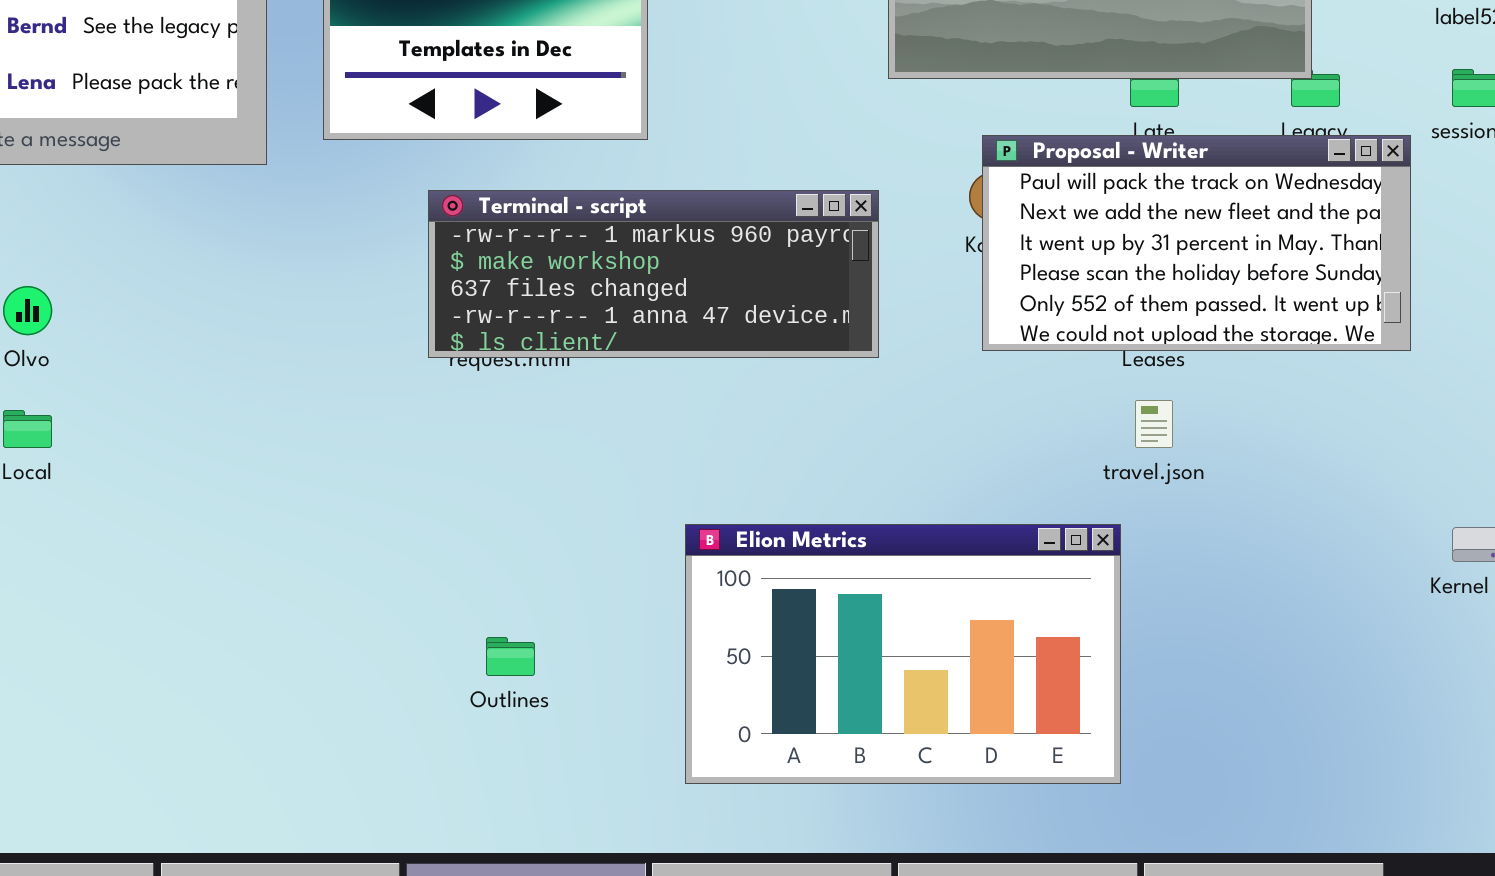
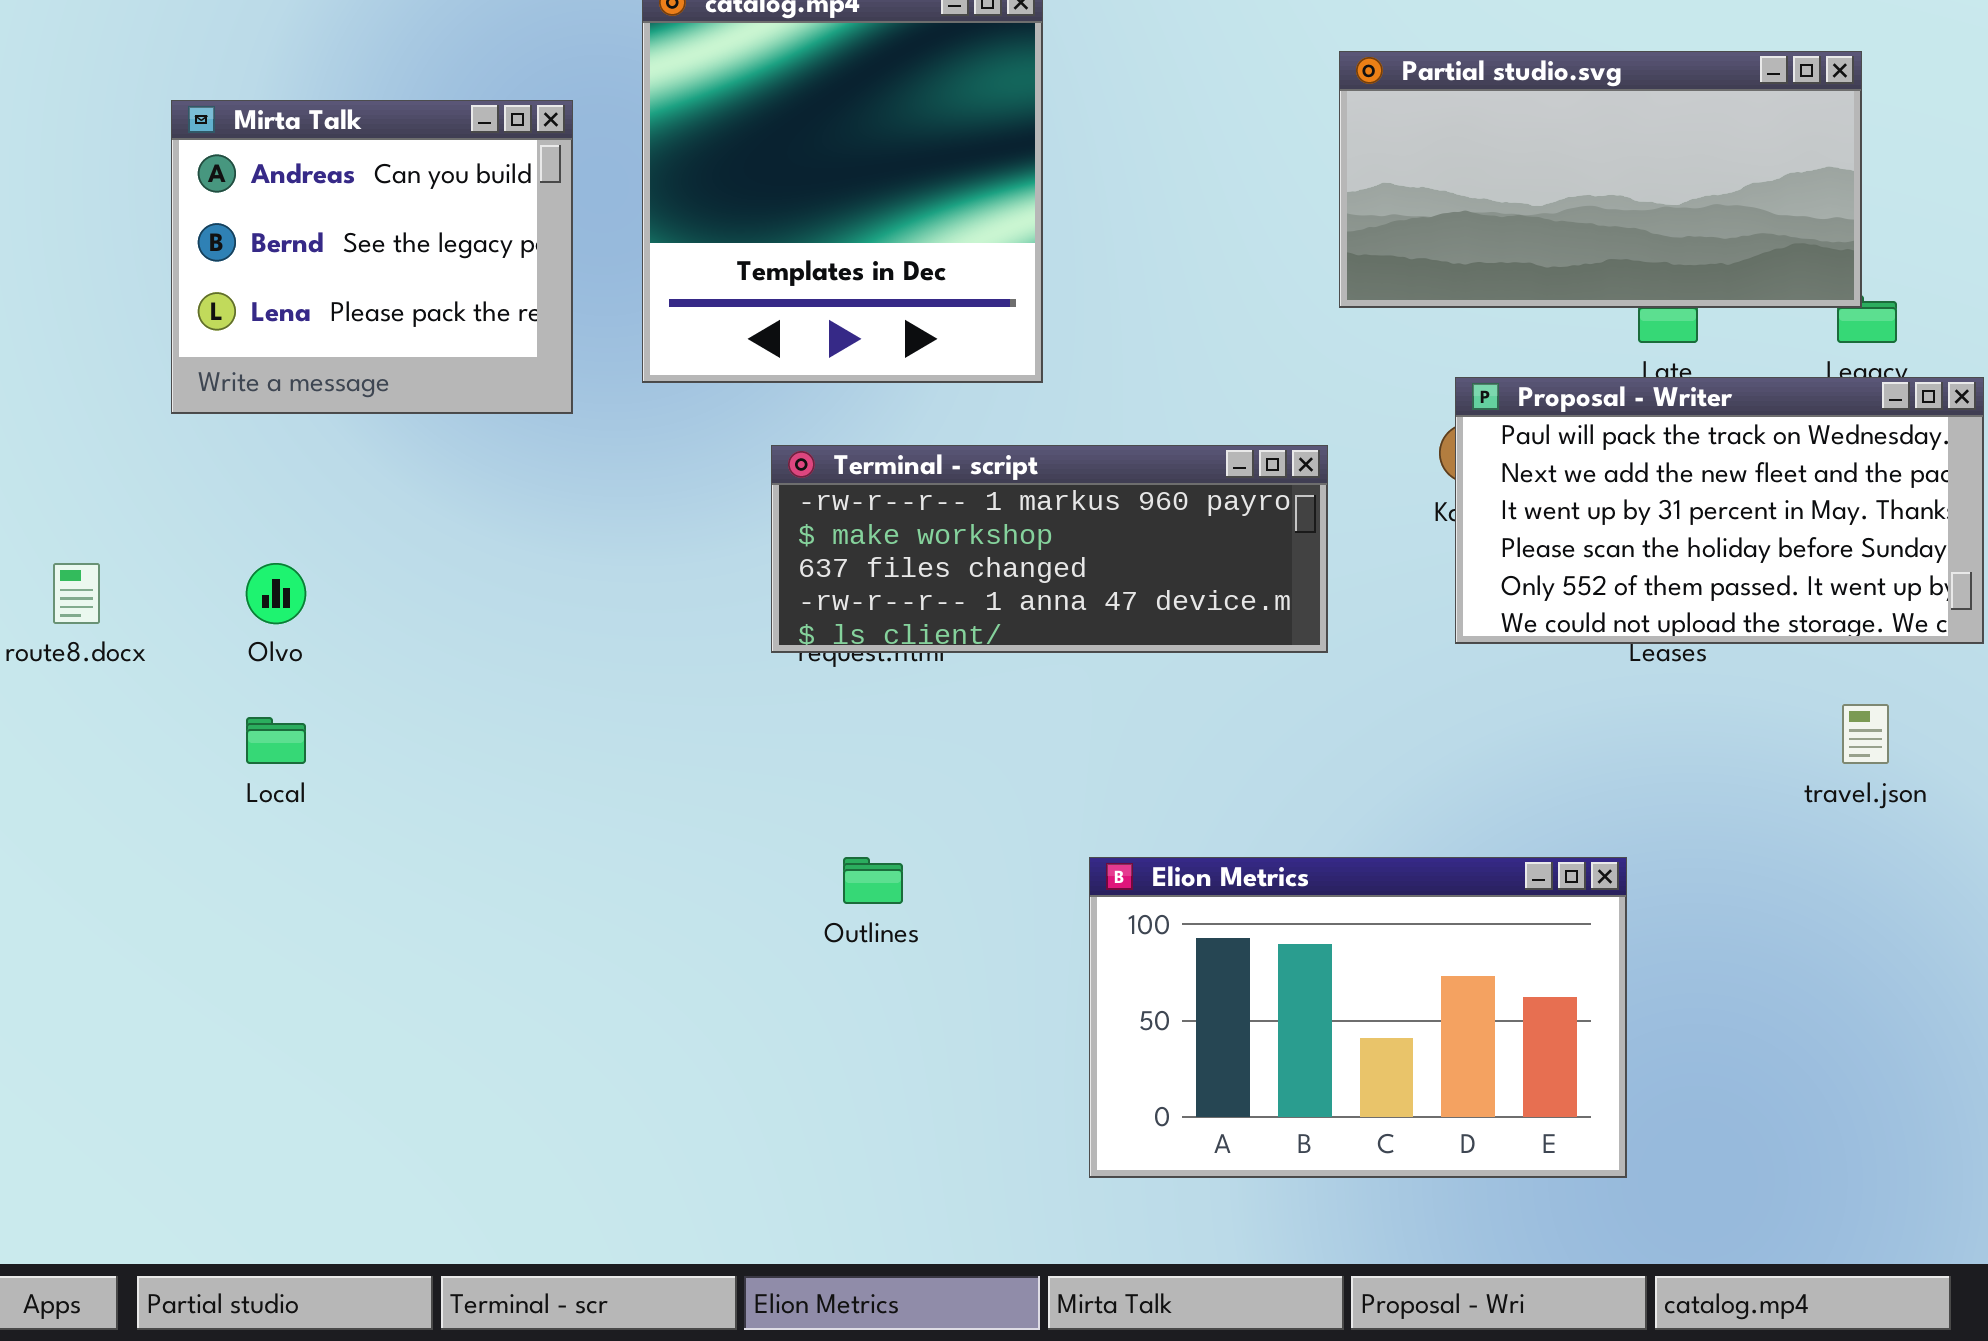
travel.json: [1135,400,1173,448] -> [1842,704,1889,764], moved
Outlines: [486,637,535,676] -> [843,857,903,904], moved

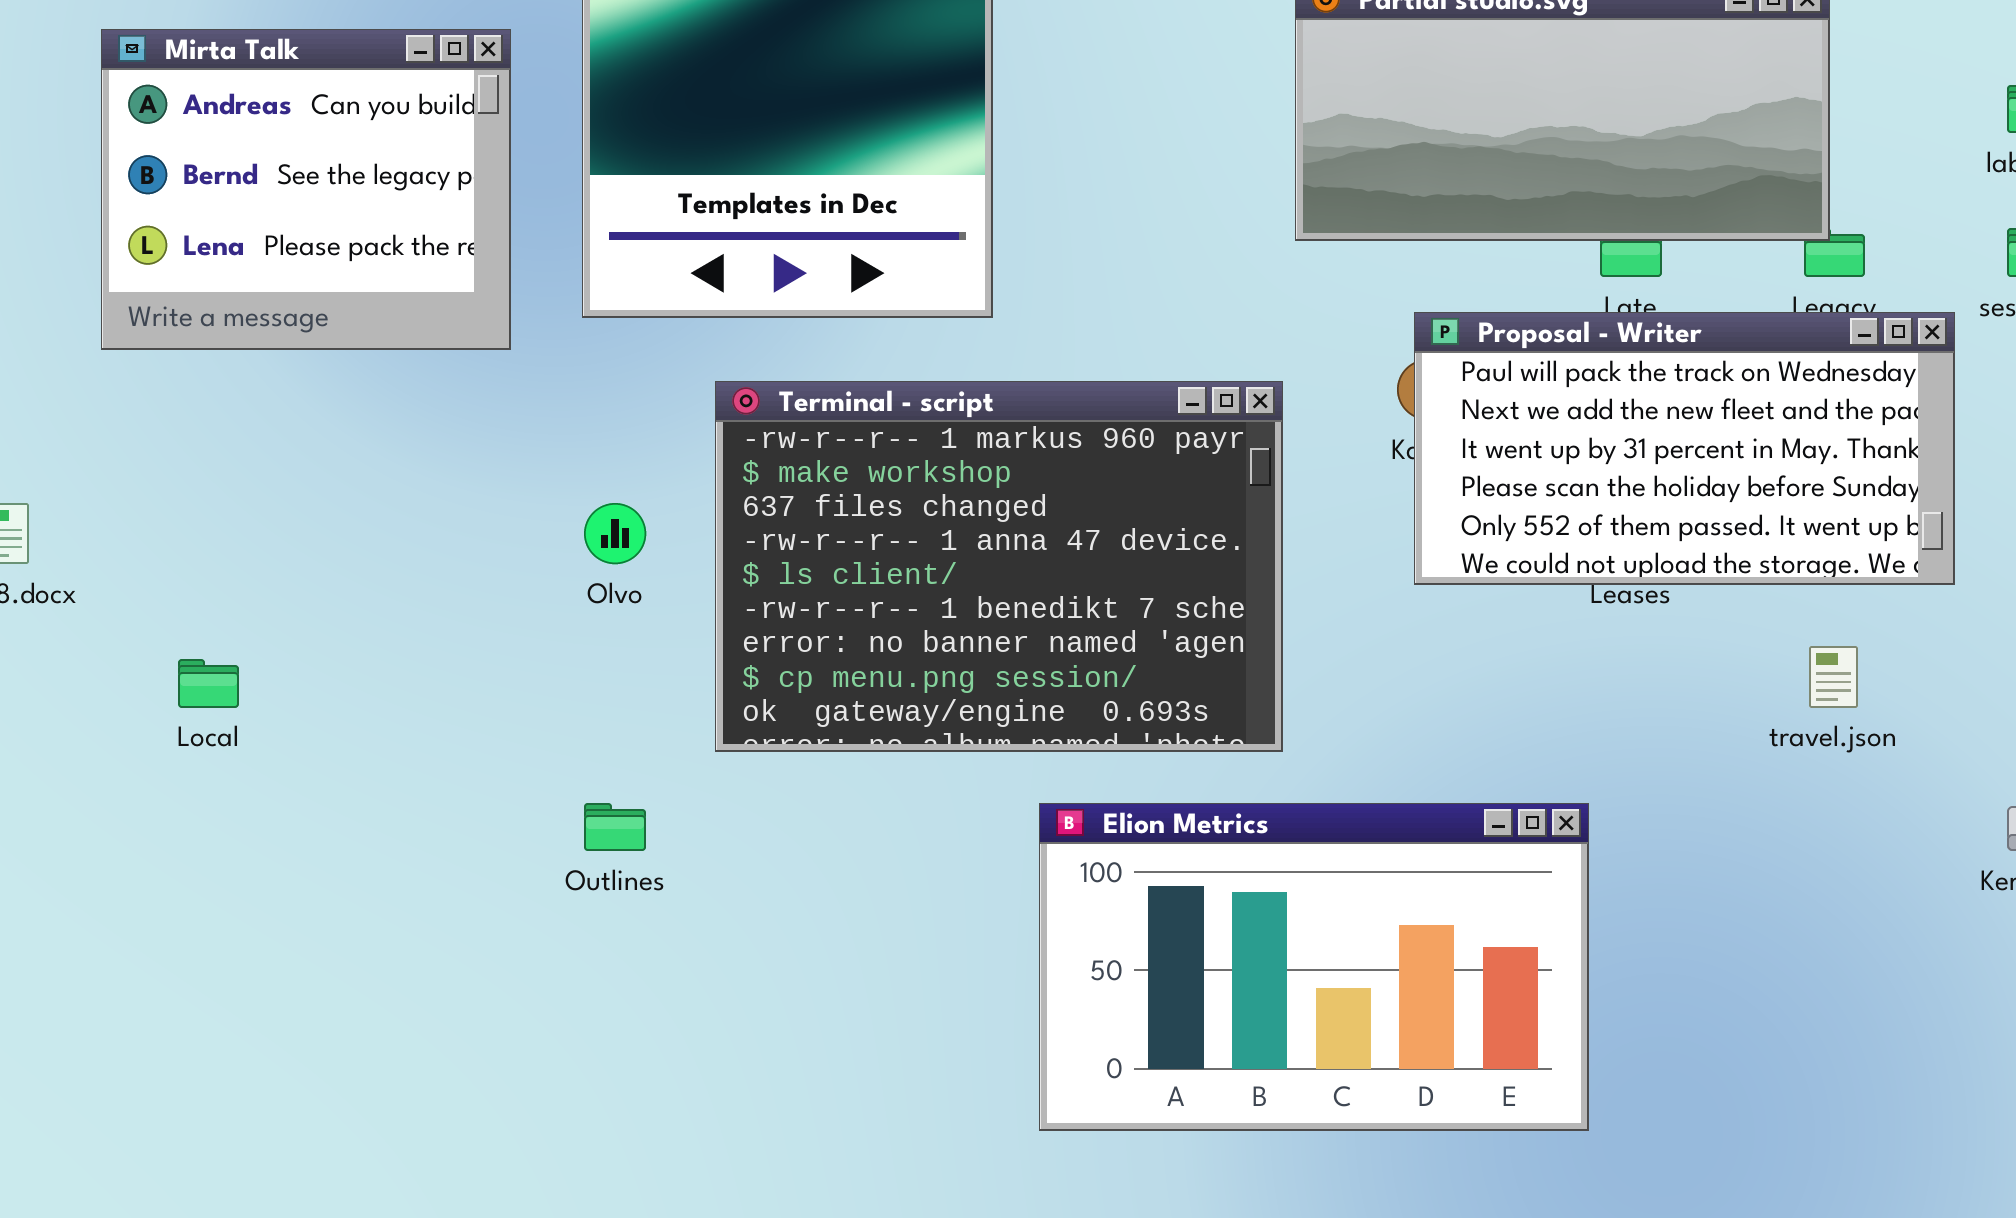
Terminal - script: [771,445,1328,653] -> [715,381,1283,752], resized
Olvo: [246,563,306,624] -> [584,503,646,564], moved
Outlines: [843,857,903,904] -> [584,803,646,851], moved

